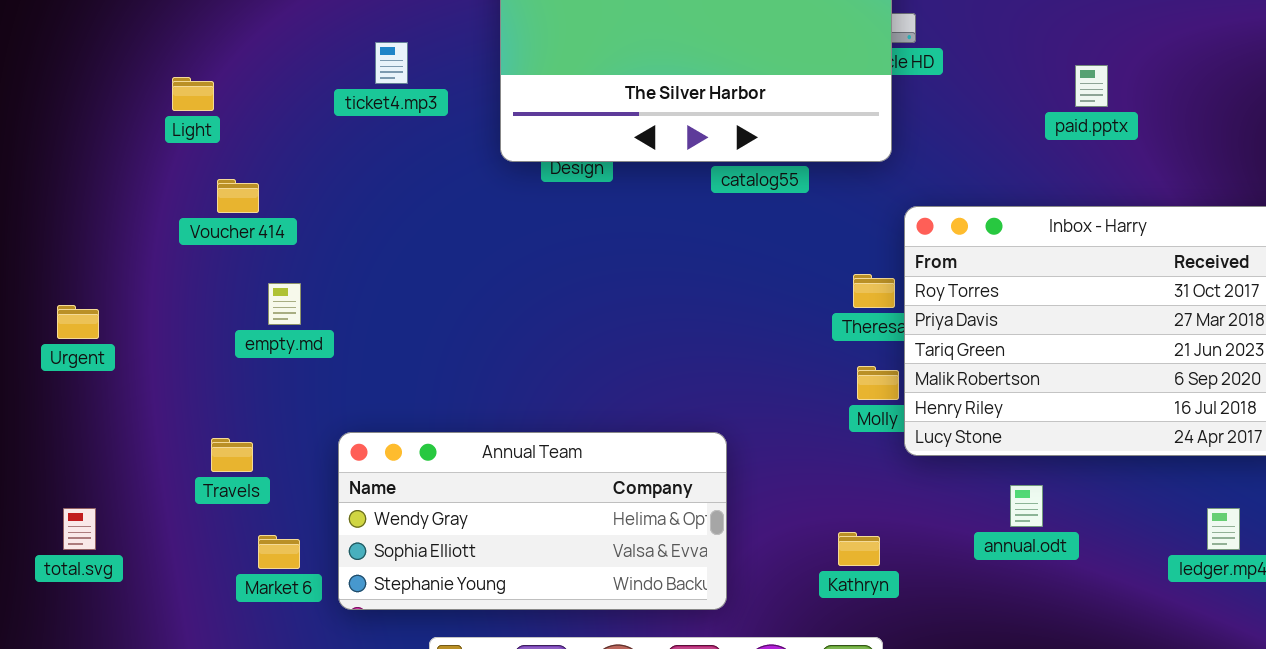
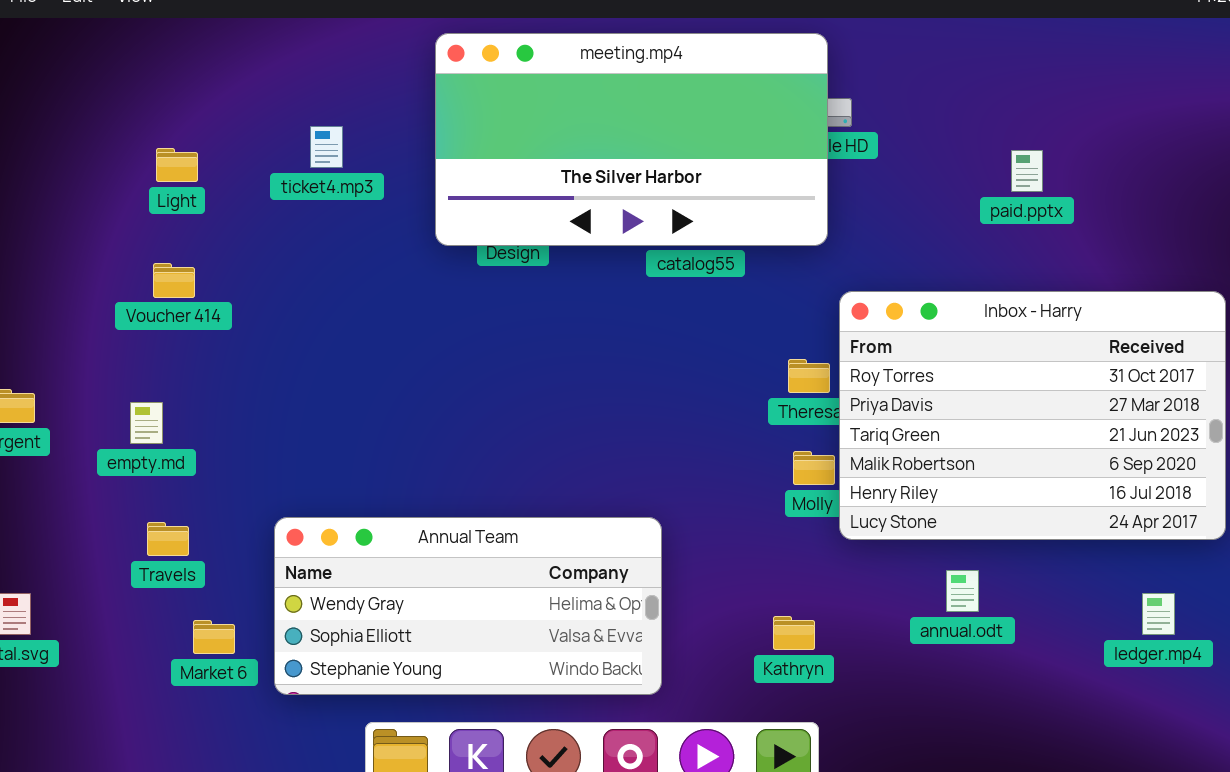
Light: [172,77,214,111] -> [156,148,198,182], moved
empty.md: [268,283,301,325] -> [130,402,163,444], moved

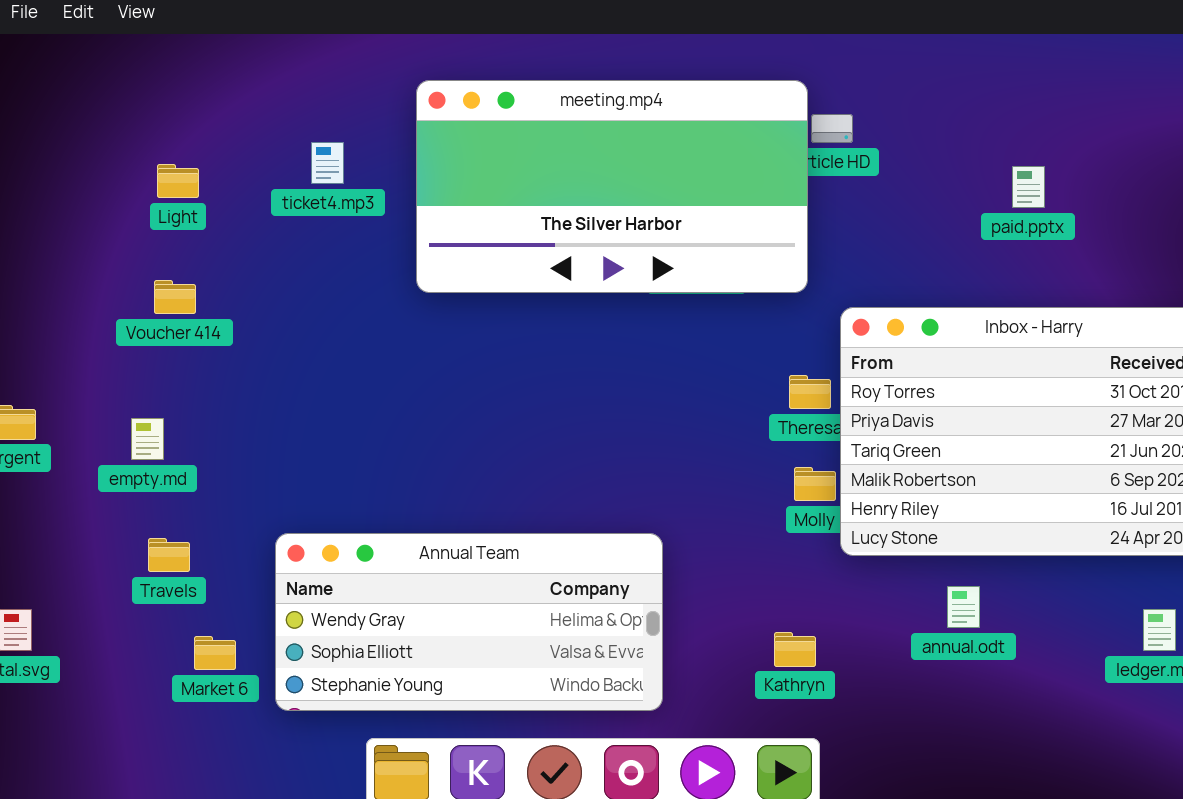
meeting.mp4: [435,33,828,246] -> [416,80,808,293], moved

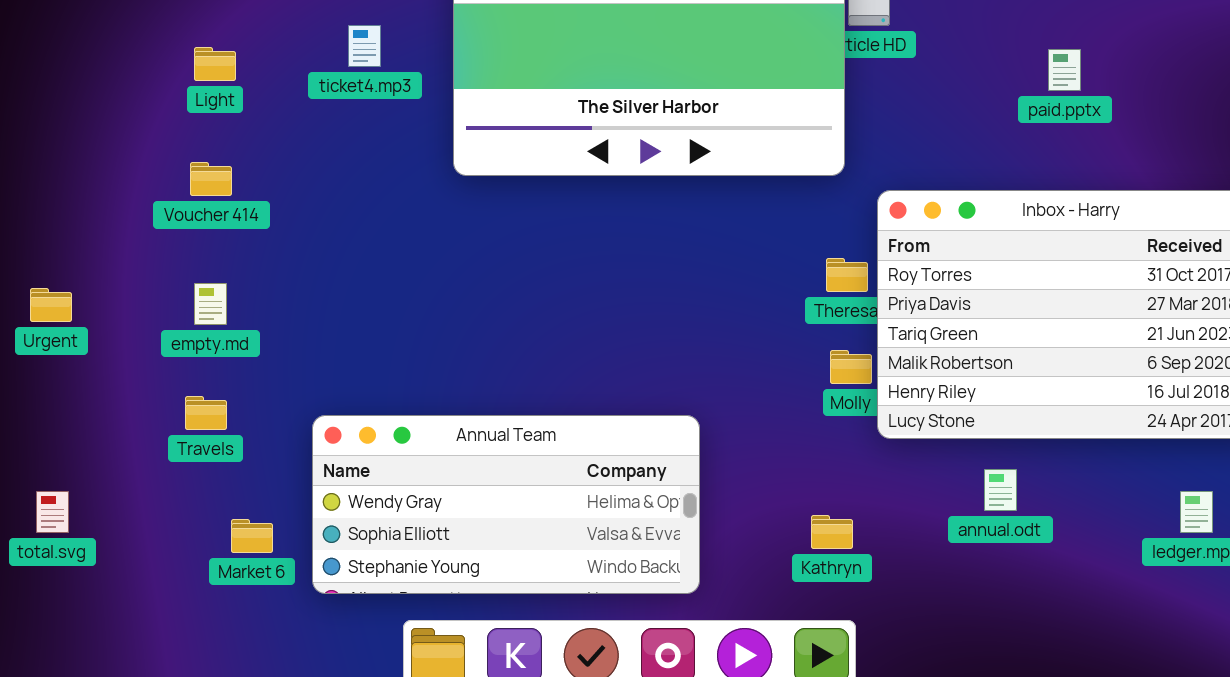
empty.md: [131,418,164,460] -> [194,283,227,325], moved
Travels: [148,538,190,572] -> [185,396,227,430], moved

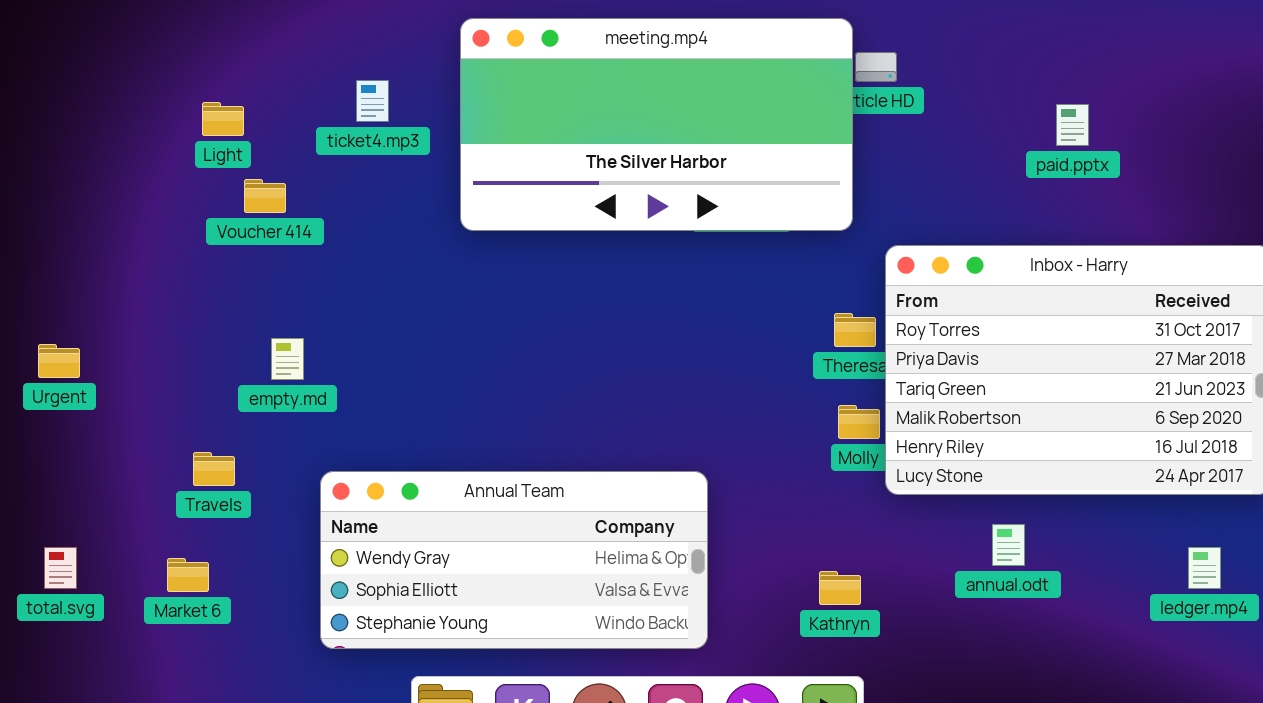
Voucher 414: [190,162,232,196] -> [244,179,286,213], moved
empty.md: [194,283,227,325] -> [271,338,304,380], moved
Market 6: [231,519,273,553] -> [167,558,209,592], moved

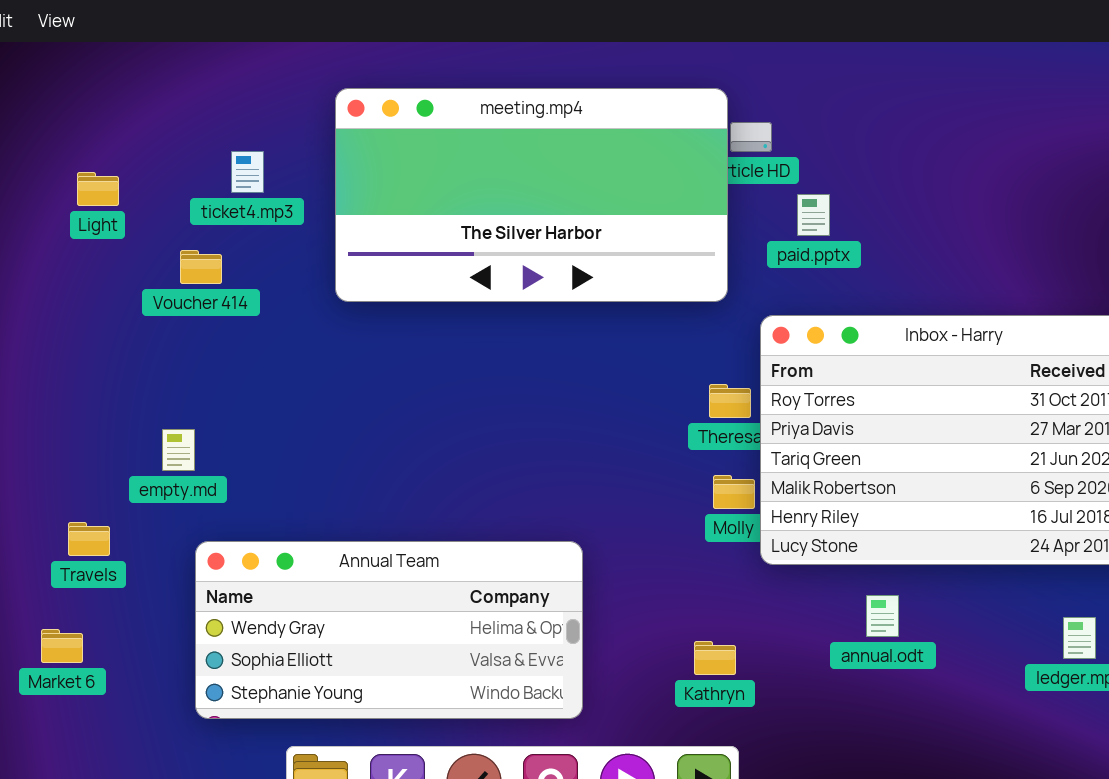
paid.pptx: [1056,104,1089,146] -> [797,194,830,236], moved
Voucher 414: [244,179,286,213] -> [180,250,222,284], moved
empty.md: [271,338,304,380] -> [162,429,195,471], moved

